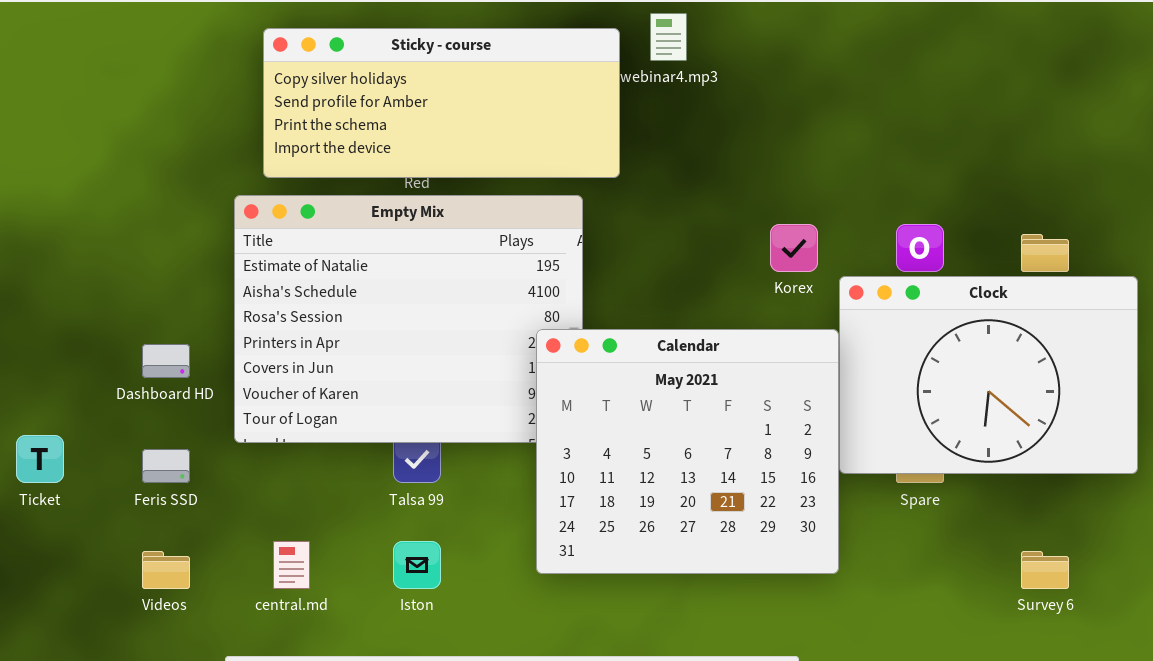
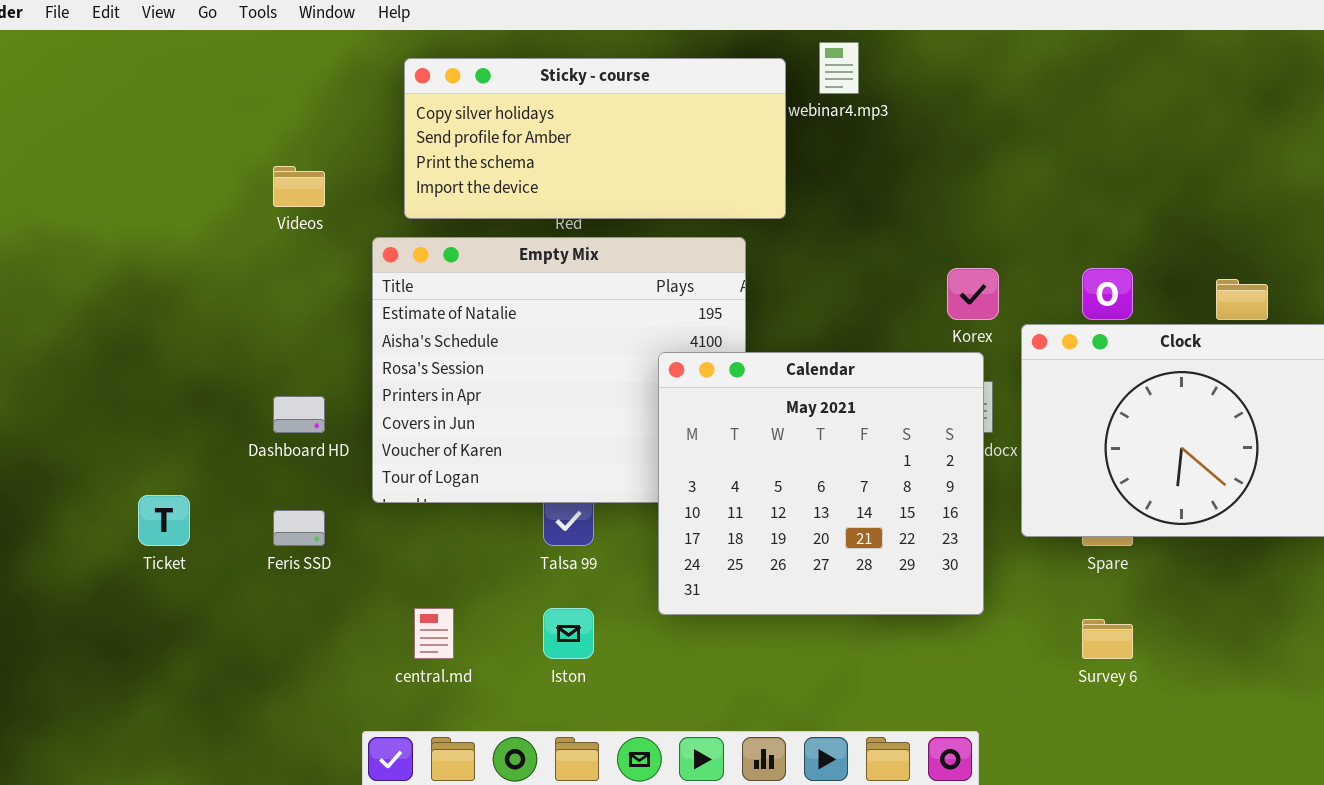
Calendar: [536,329,839,574] -> [658,352,984,615], moved
Videos: [142,551,190,589] -> [273,166,325,207], moved
Survey 6: [1021,551,1069,589] -> [1082,619,1133,659], moved

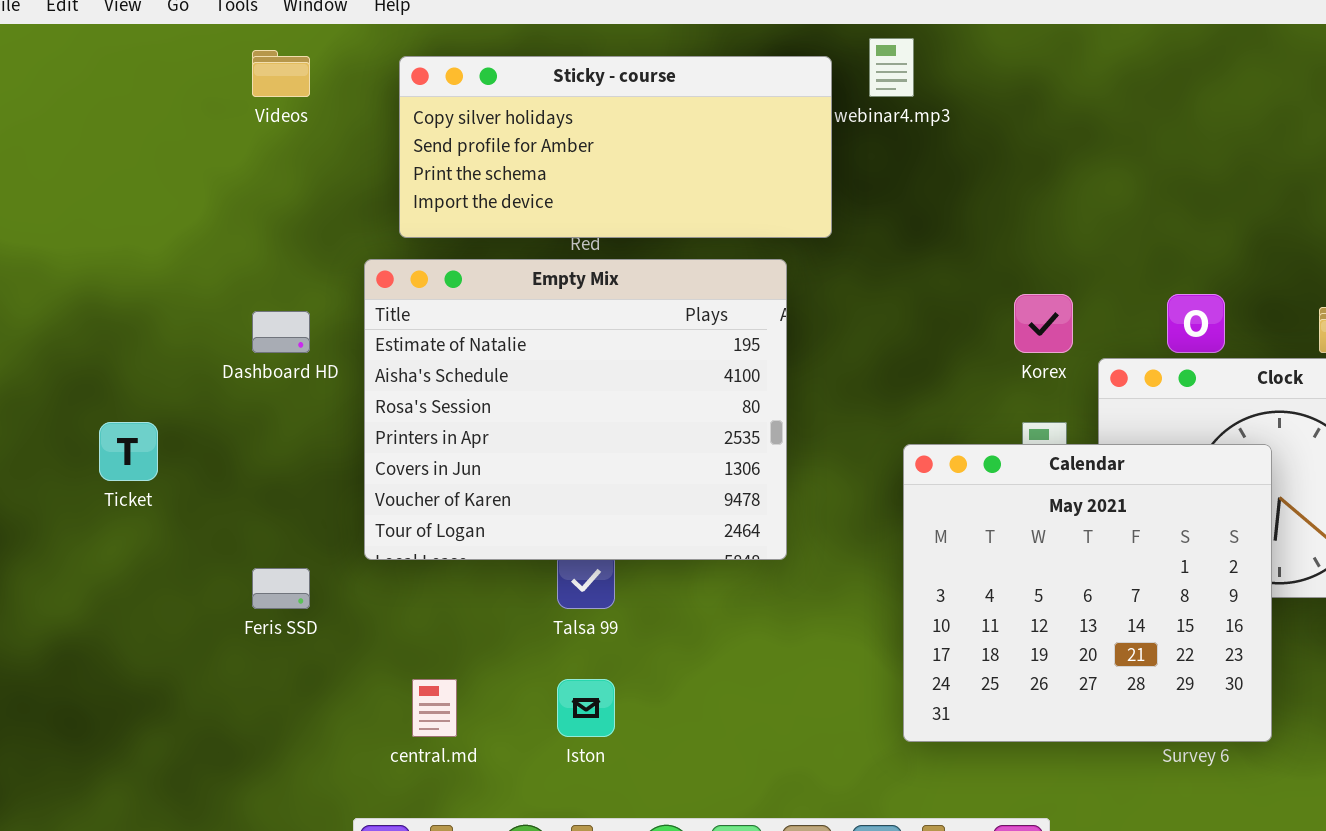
Videos: [273,166,325,207] -> [252,50,310,97], moved
Calendar: [658,352,984,615] -> [903,444,1272,742], moved
Dashboard HD: [273,396,325,433] -> [252,311,310,353], moved
Ticket: [138,495,190,546] -> [99,422,158,481], moved

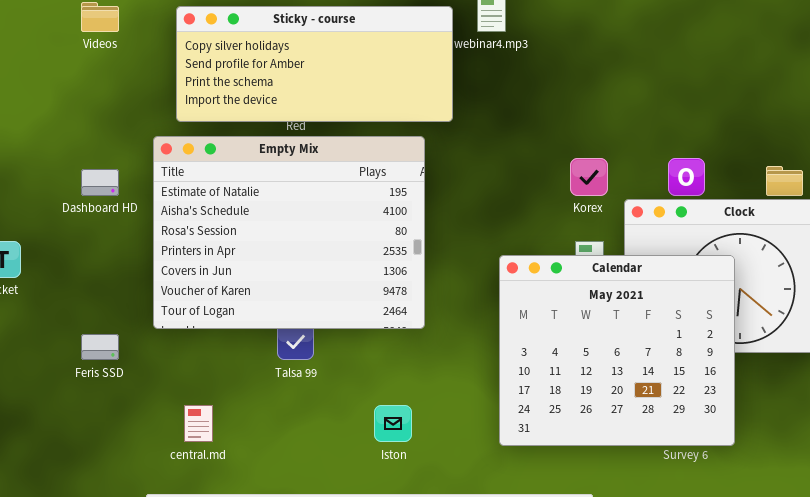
Iston: [557,679,615,737] -> [374,405,412,442], moved

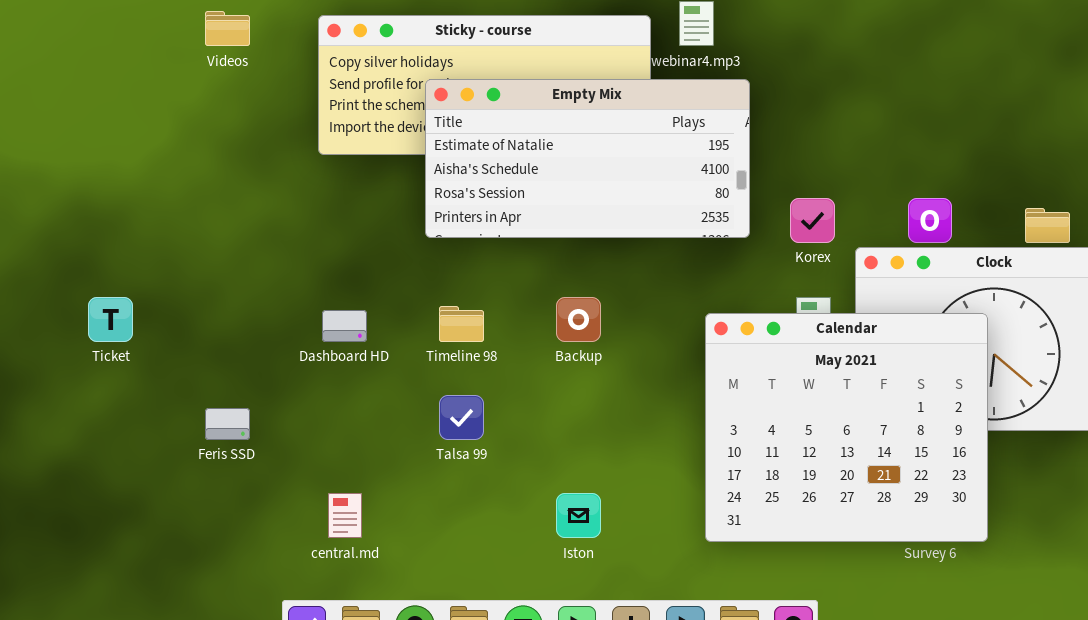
Empty Mix: [153,136,425,329] -> [425,79,750,238], moved, resized
Dashboard HD: [81,169,119,196] -> [322,310,367,342], moved

